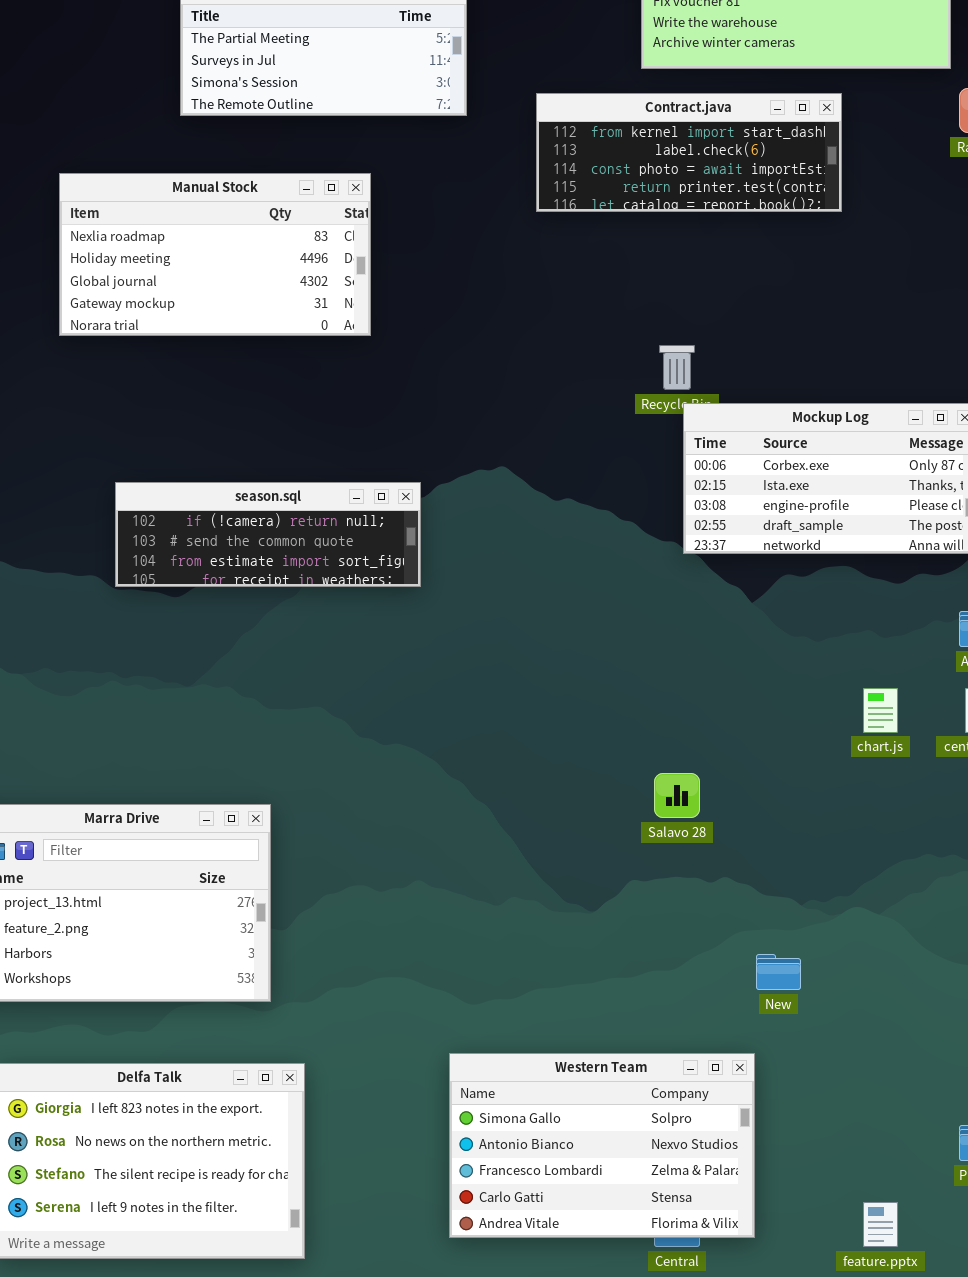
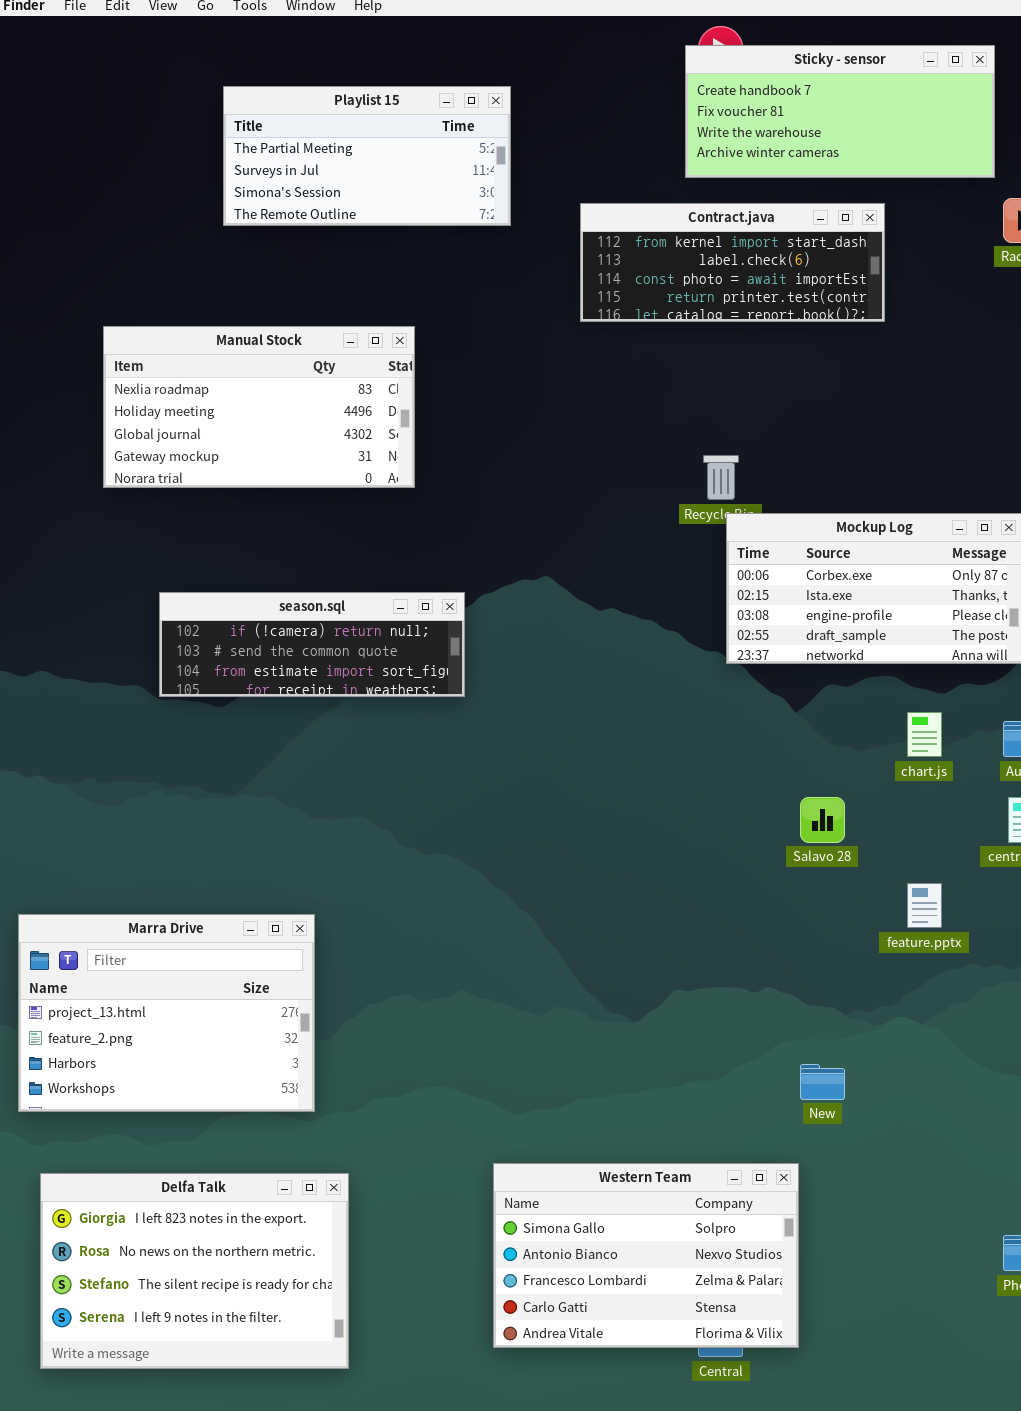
Manual Stock: [59,173,371,336] -> [103,326,415,488], moved
chart.js: [863,688,898,733] -> [907,712,942,757], moved
Salavo 28: [654,773,700,818] -> [800,797,845,843], moved
feature.pptx: [863,1202,898,1247] -> [907,883,942,928], moved

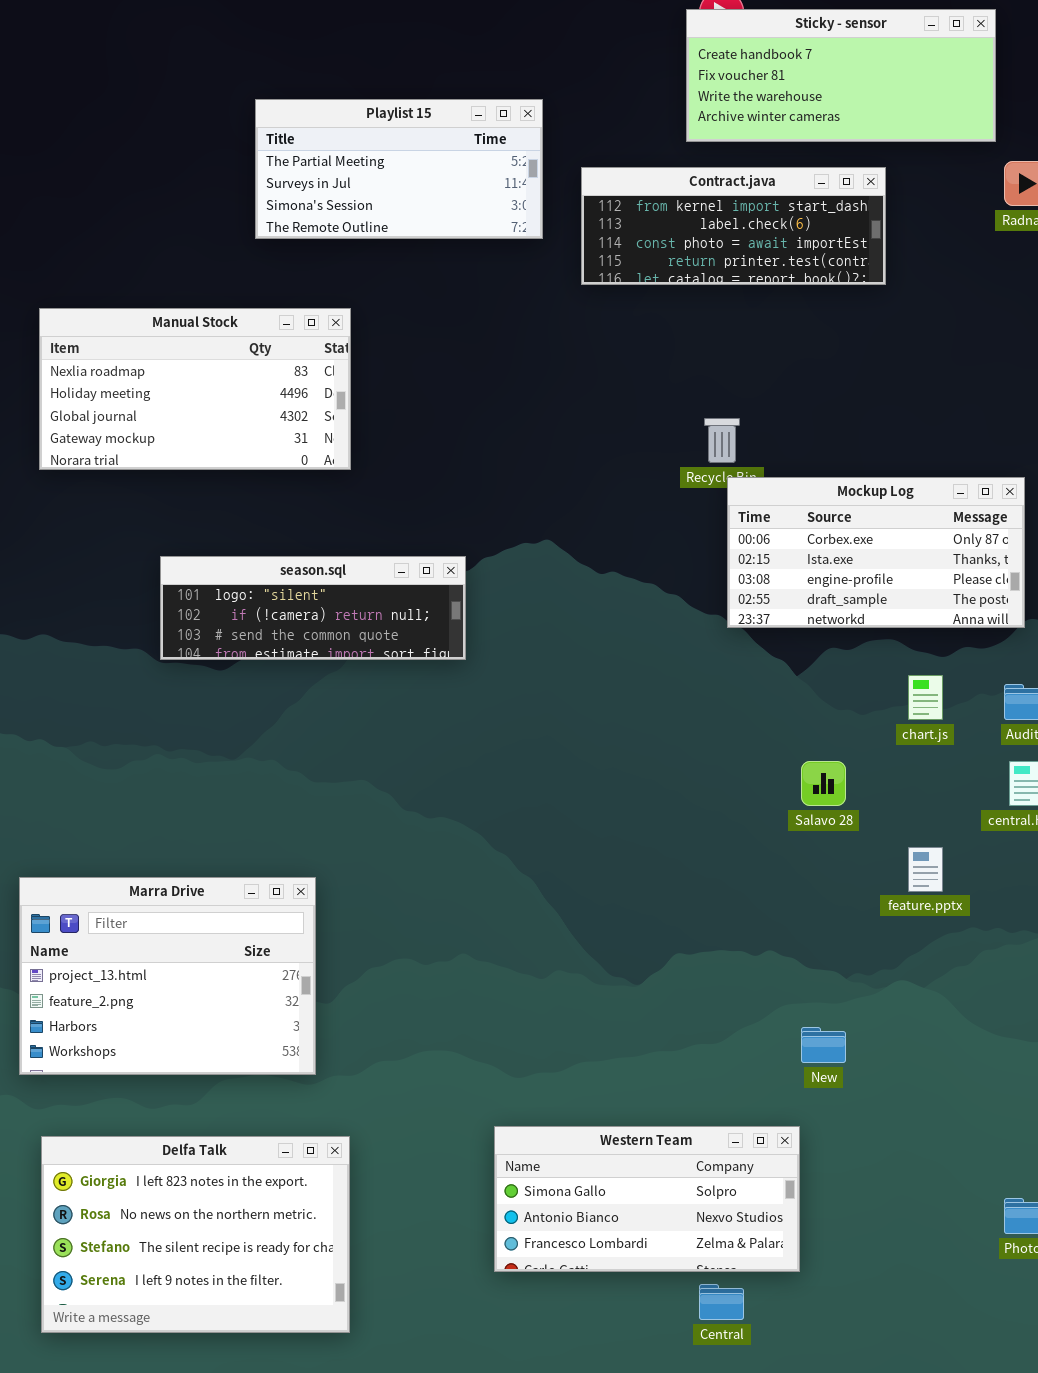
Playlist 15: [223,86,511,226] -> [255,99,543,239], moved
Manual Stock: [103,326,415,488] -> [39,308,351,470], moved
season.sql: [159,592,465,697] -> [160,556,466,660], scrolled up 1 row
Western Team: [493,1163,799,1348] -> [494,1126,800,1272], resized

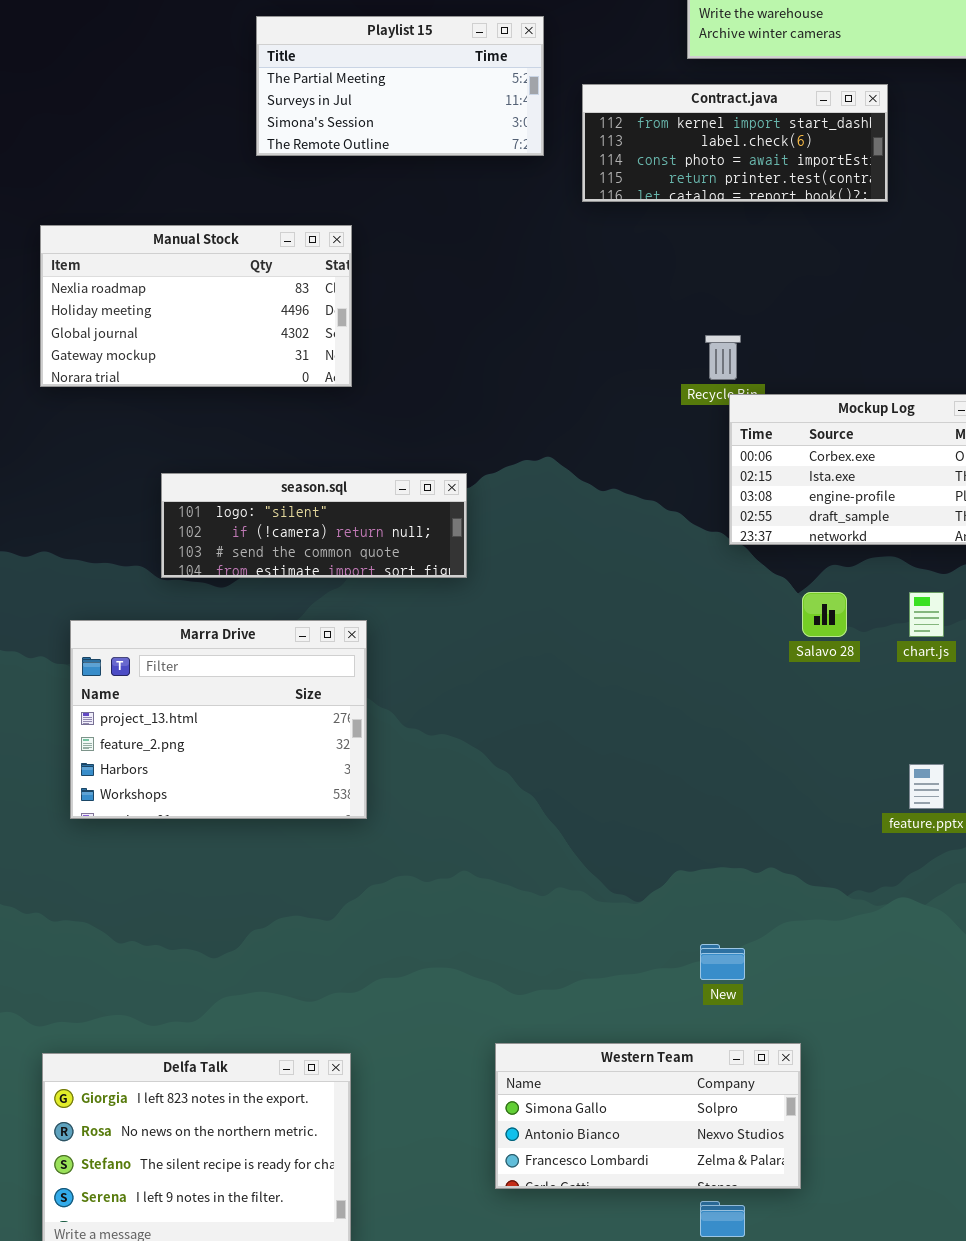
Salavo 28: [801,761,846,806] -> [802,592,847,637], moved
Marra Drive: [19,877,316,1075] -> [70,620,367,819], moved
New: [801,1027,846,1063] -> [700,944,745,980], moved

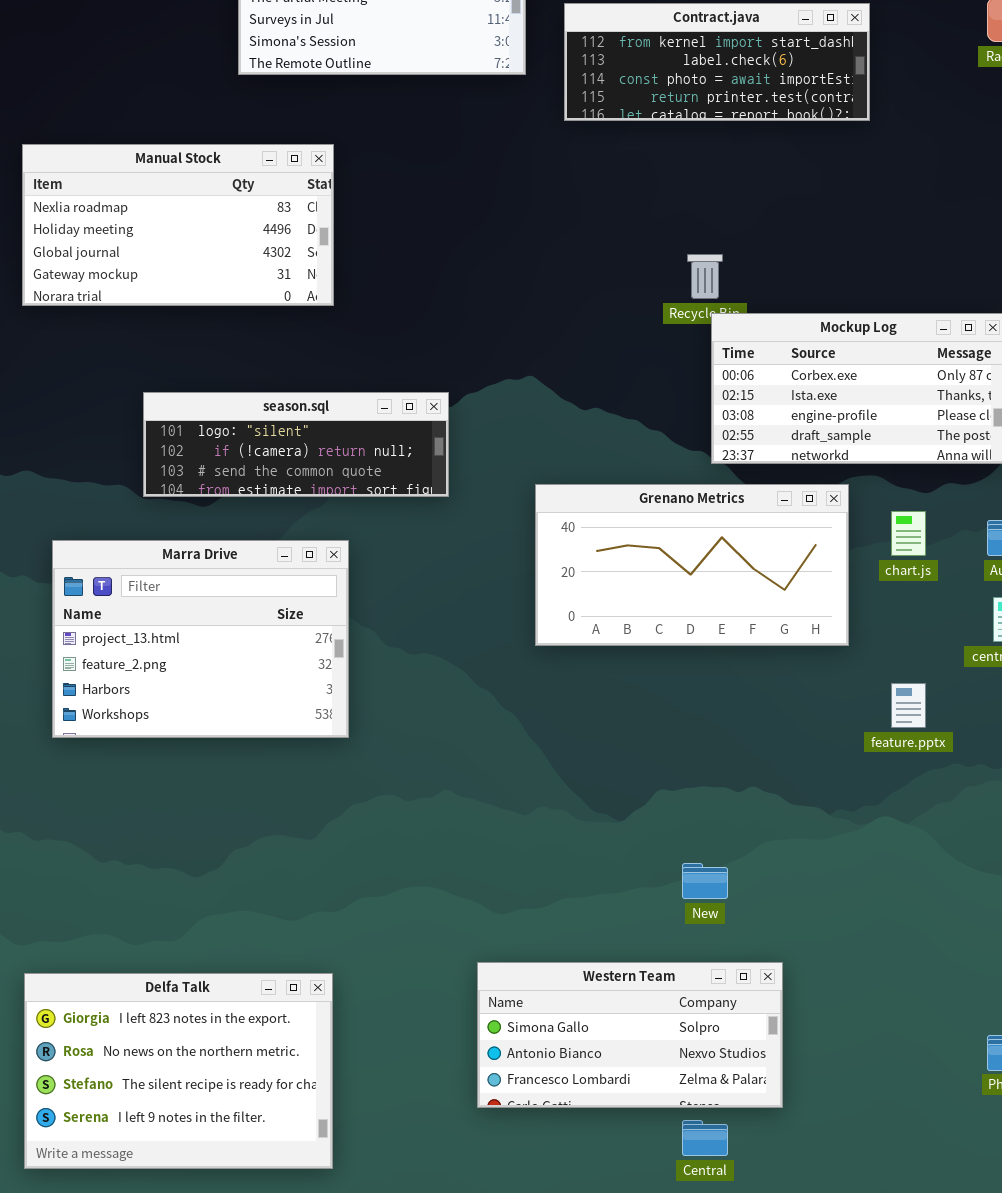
Grenano Metrics: none -> [535,484,849,646], opened

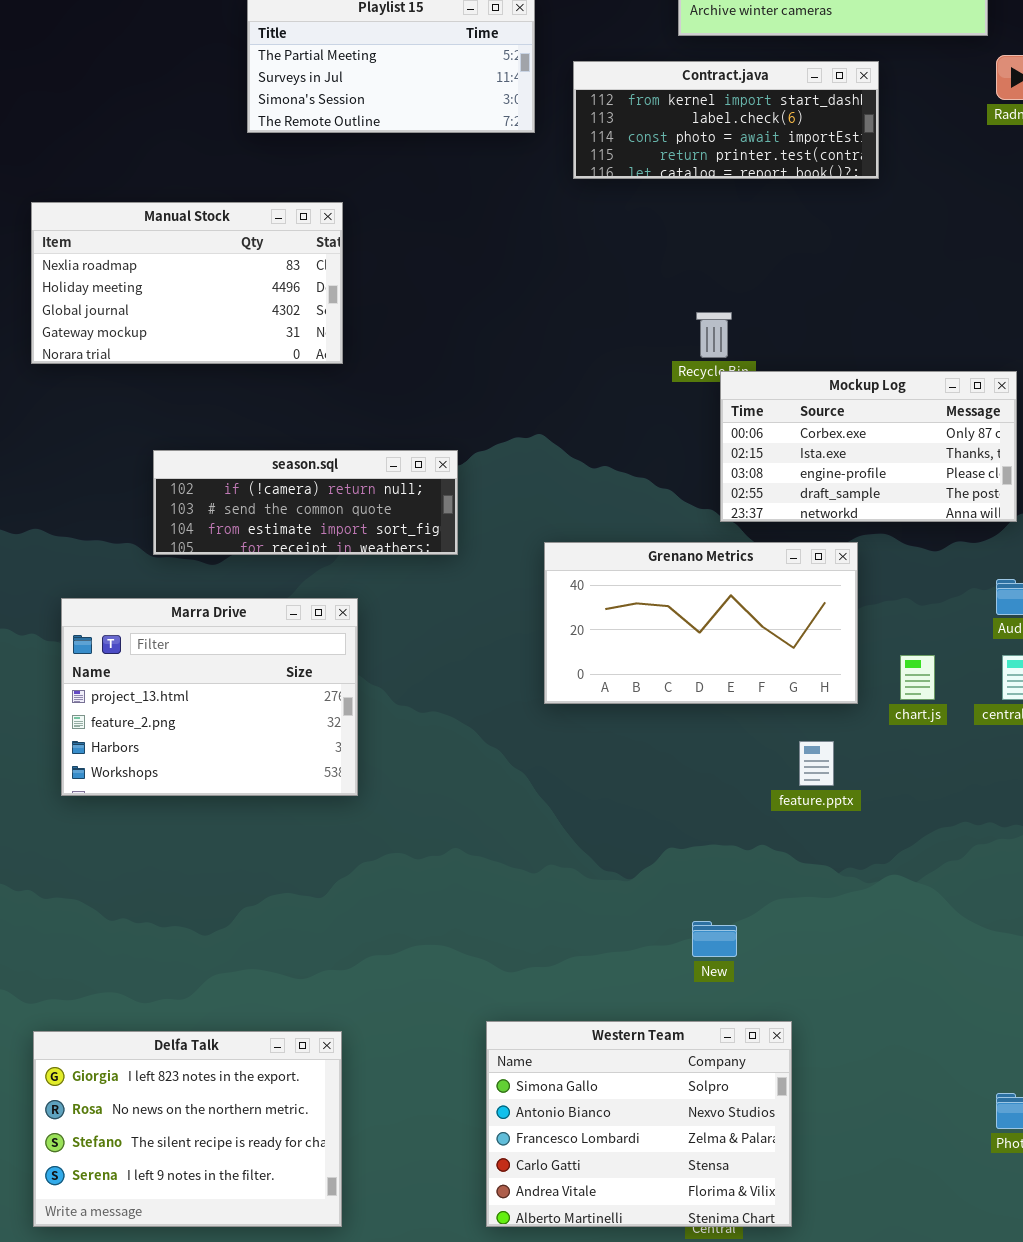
season.sql: [143,392,449,497] -> [153,450,458,555], scrolled down 1 row
chart.js: [891,511,926,556] -> [900,655,935,700], moved
feature.pptx: [891,683,926,728] -> [799,741,834,786], moved
Western Team: [477,962,783,1108] -> [486,1021,792,1227], resized

